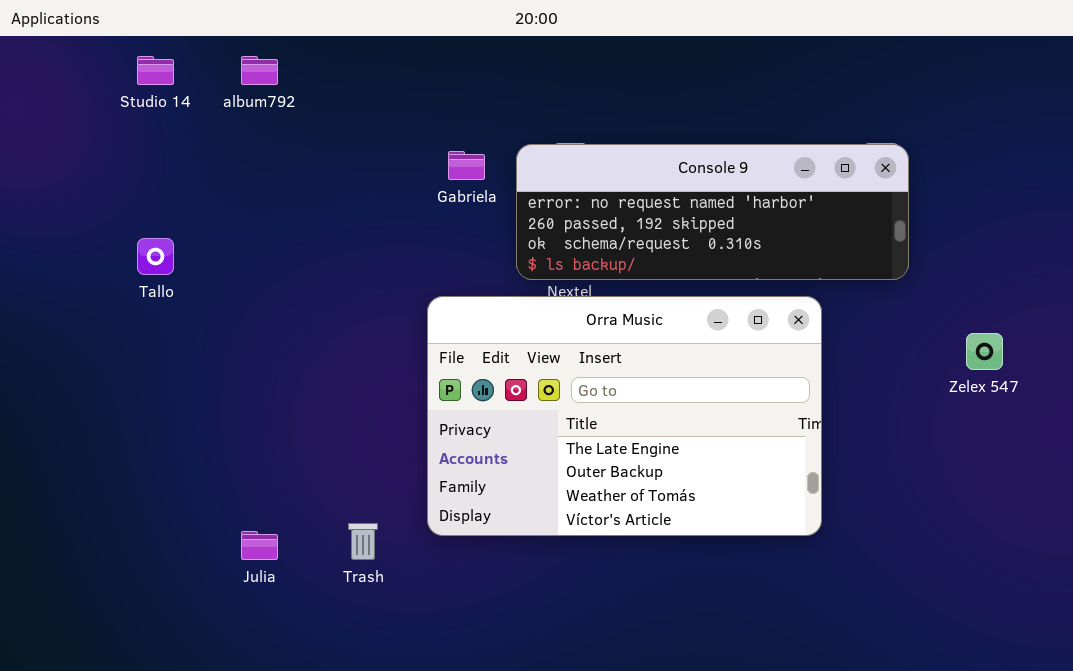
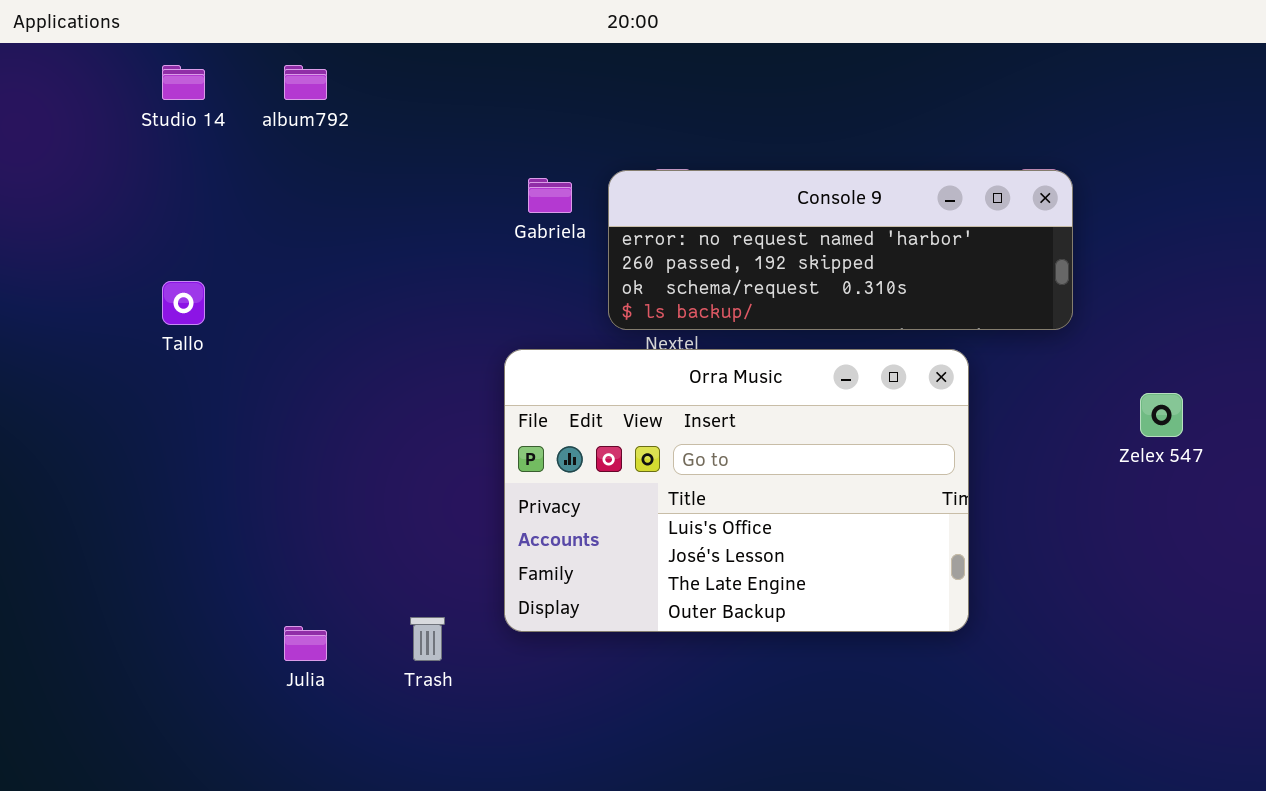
Orra Music: [427,296,822,536] -> [504,349,969,632], scrolled up 2 rows

